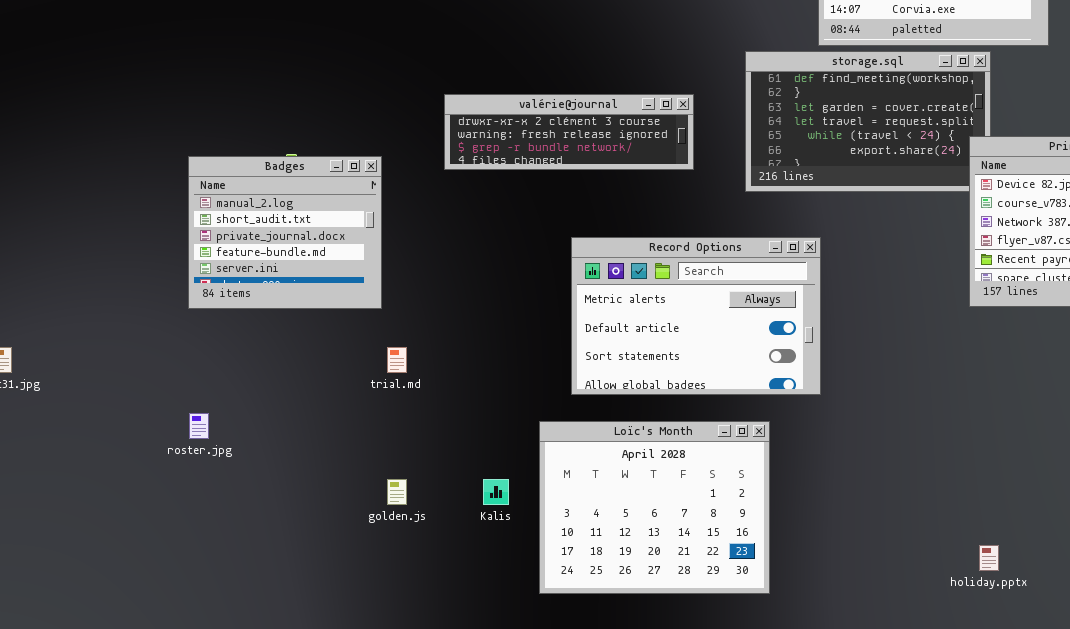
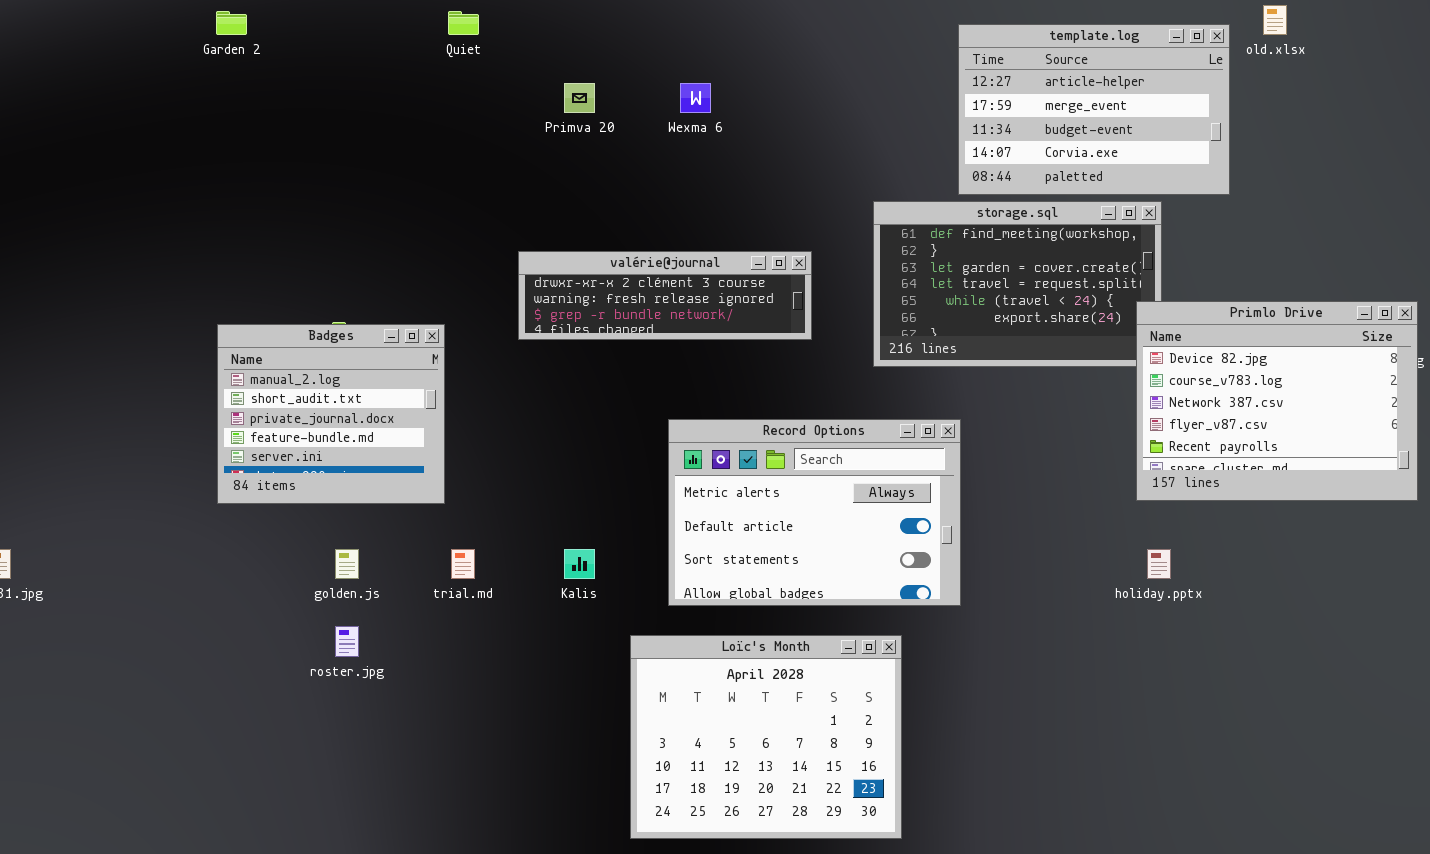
roster.jpg: [189,413,209,439] -> [335,626,359,657], moved
golden.js: [387,479,407,505] -> [335,549,359,579], moved
Kalis: [483,479,509,505] -> [564,549,595,579], moved
holiday.pptx: [979,545,999,571] -> [1147,549,1171,579], moved

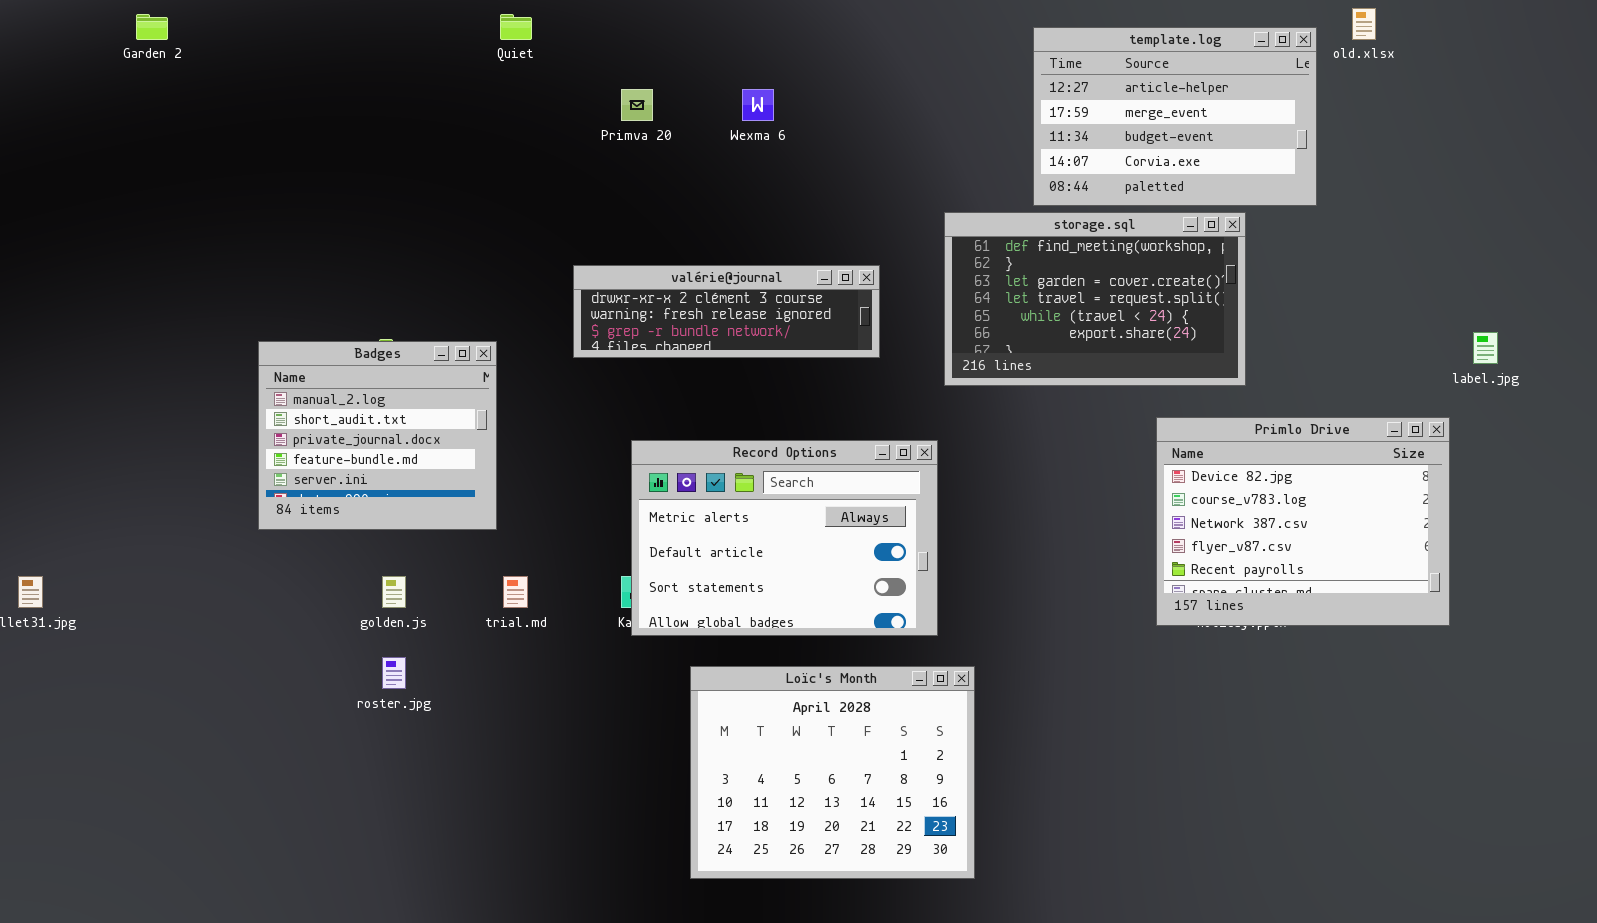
Garden 2: [216,11,247,35] -> [136,14,168,40], moved
Primlo Drive: [1136,301,1418,501] -> [1156,417,1450,626], moved
Record Options: [668,419,961,606] -> [631,440,938,636], moved

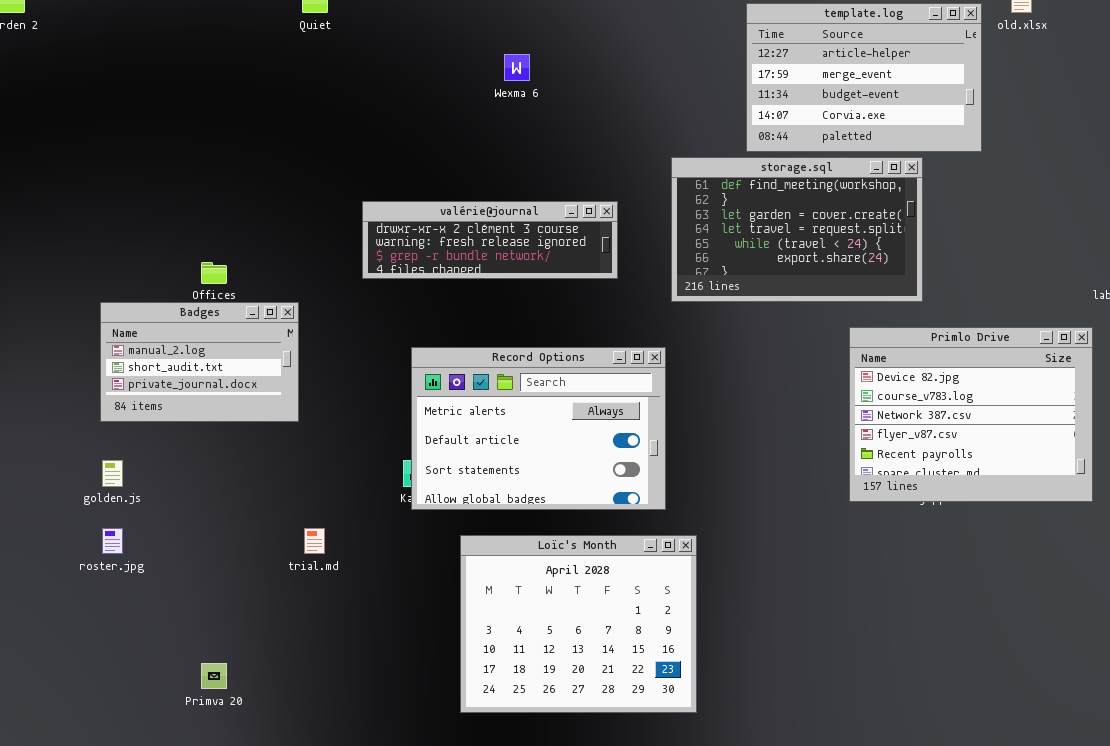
Primva 20: [621,89,653,121] -> [201,663,227,689], moved
Badges: [258,341,497,530] -> [100,302,299,422], resized
golden.js: [382,576,406,608] -> [102,460,123,487], moved
trial.md: [503,576,528,608] -> [304,528,325,554], moved
roster.jpg: [382,657,406,689] -> [102,528,123,554], moved

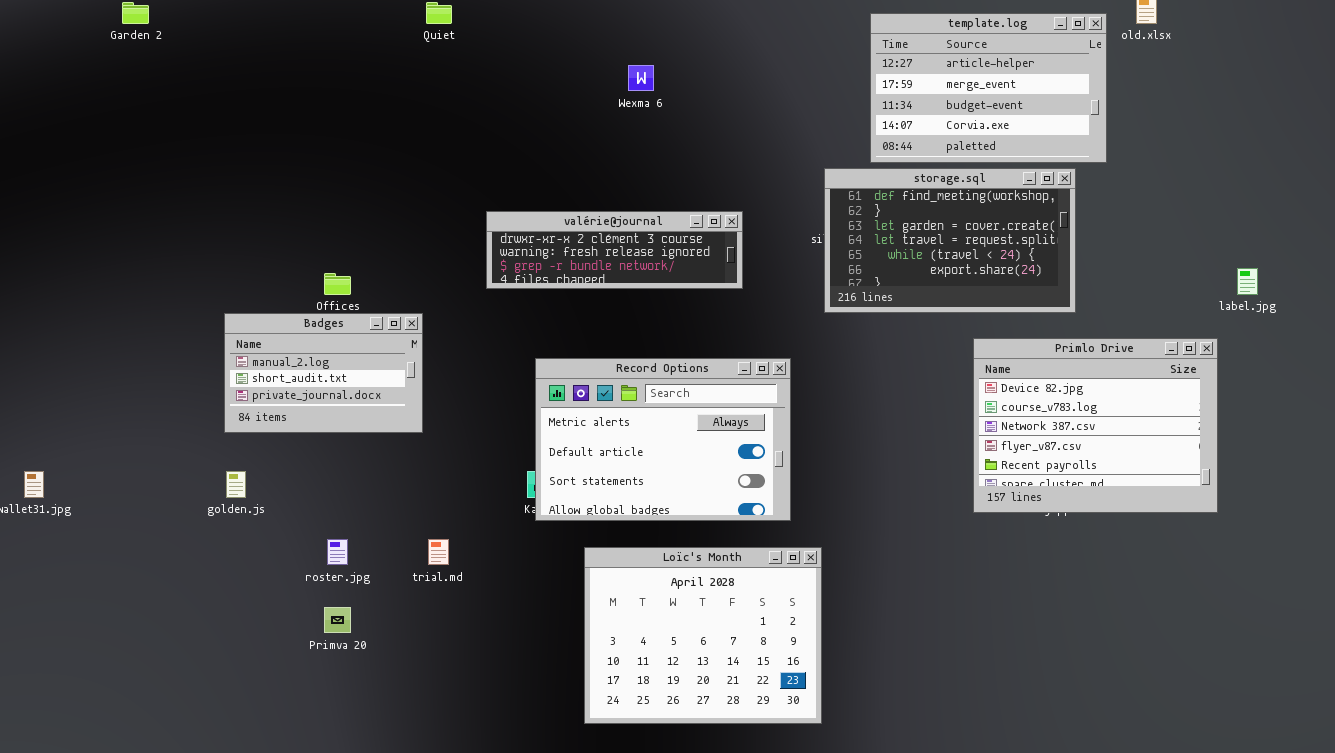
storage.sql: [671,157,923,302] -> [824,168,1076,313], moved
roster.jpg: [102,528,123,554] -> [327,539,348,565], moved
Primva 20: [201,663,227,689] -> [324,607,351,633], moved

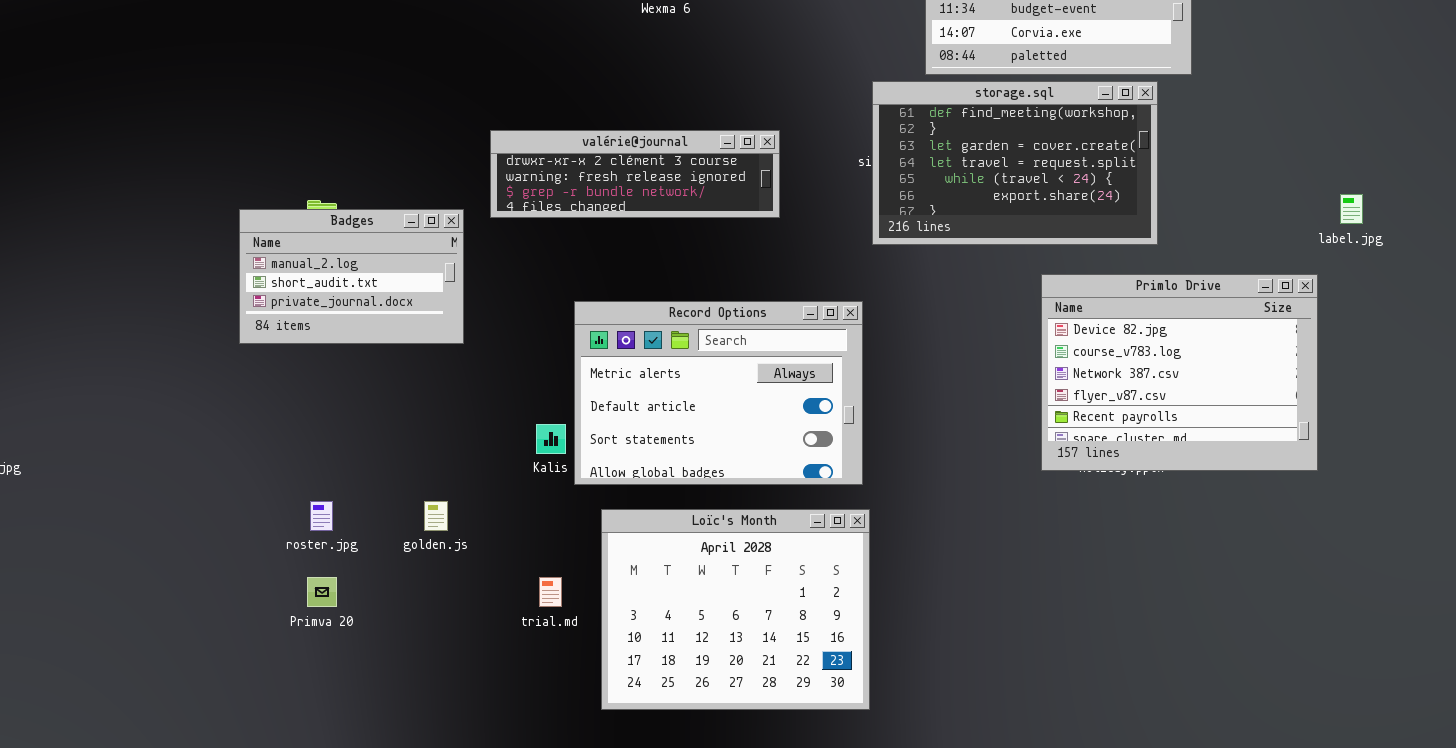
Badges: [224,313,423,433] -> [239,209,464,344], moved
Record Options: [535,358,791,521] -> [574,301,863,485], moved
golden.js: [226,471,246,498] -> [424,501,448,531], moved
trial.md: [428,539,449,565] -> [539,577,562,607], moved

